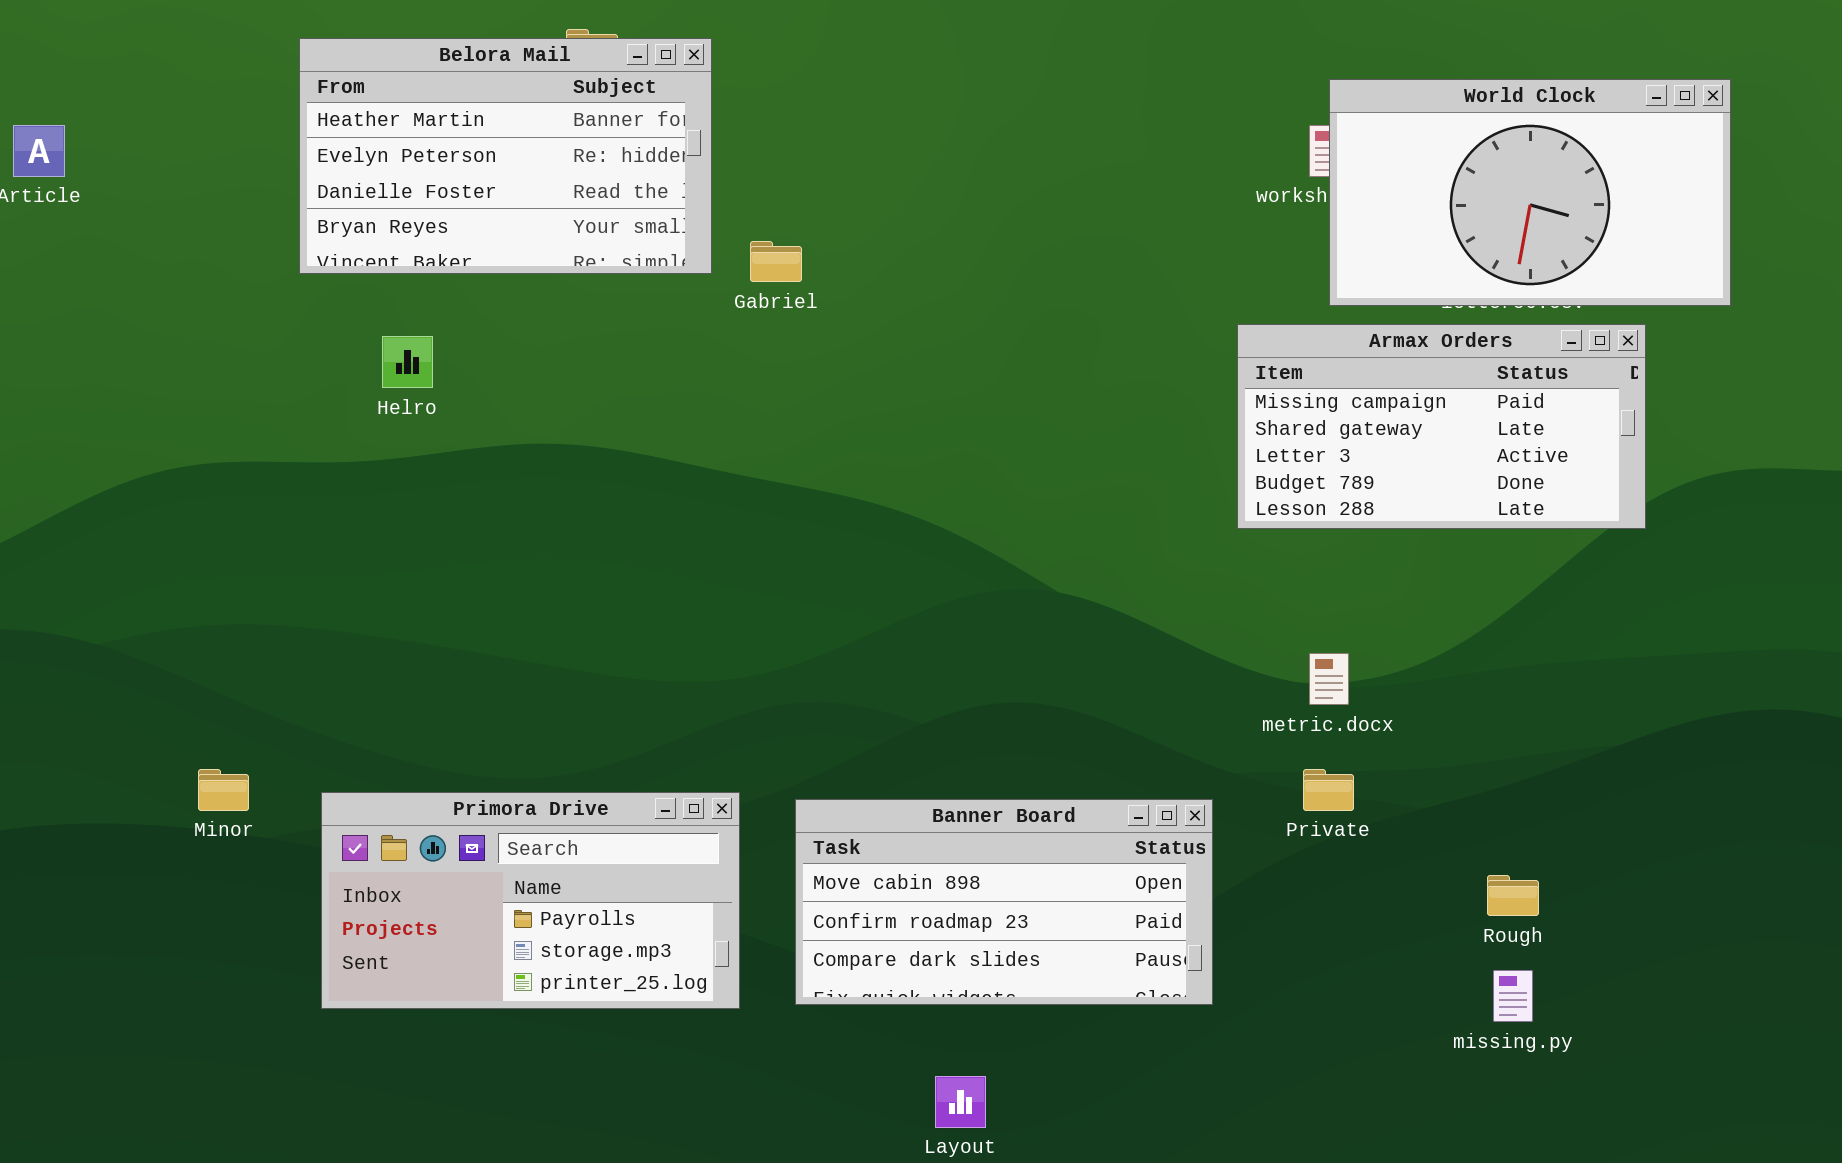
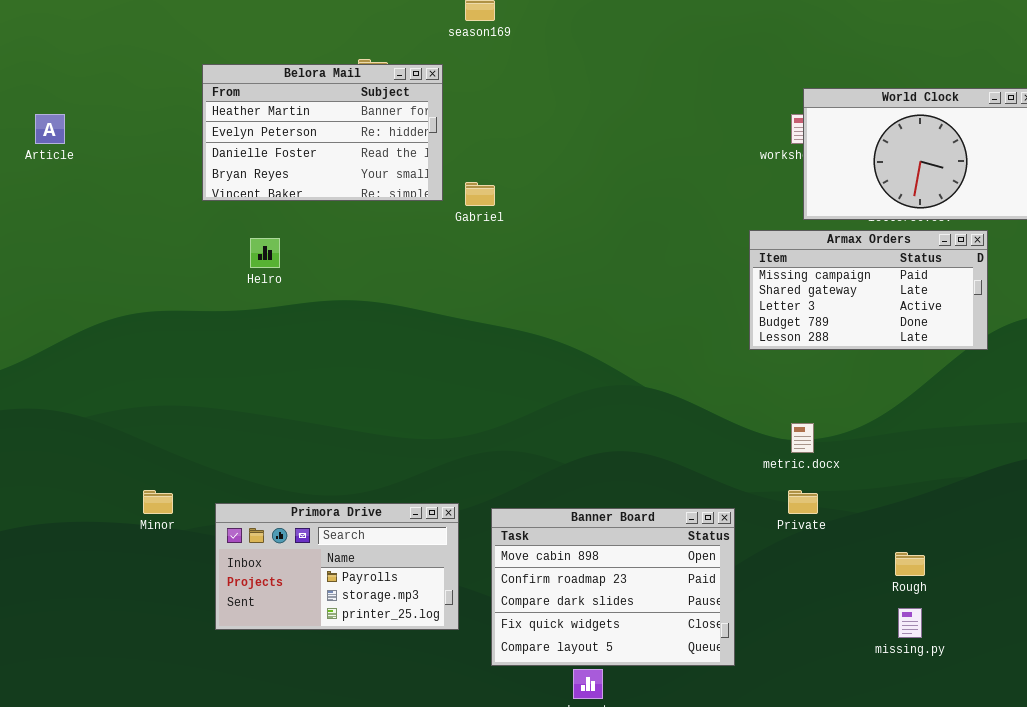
Banner Board: [795,799,1213,1005] -> [491,508,735,666], resized

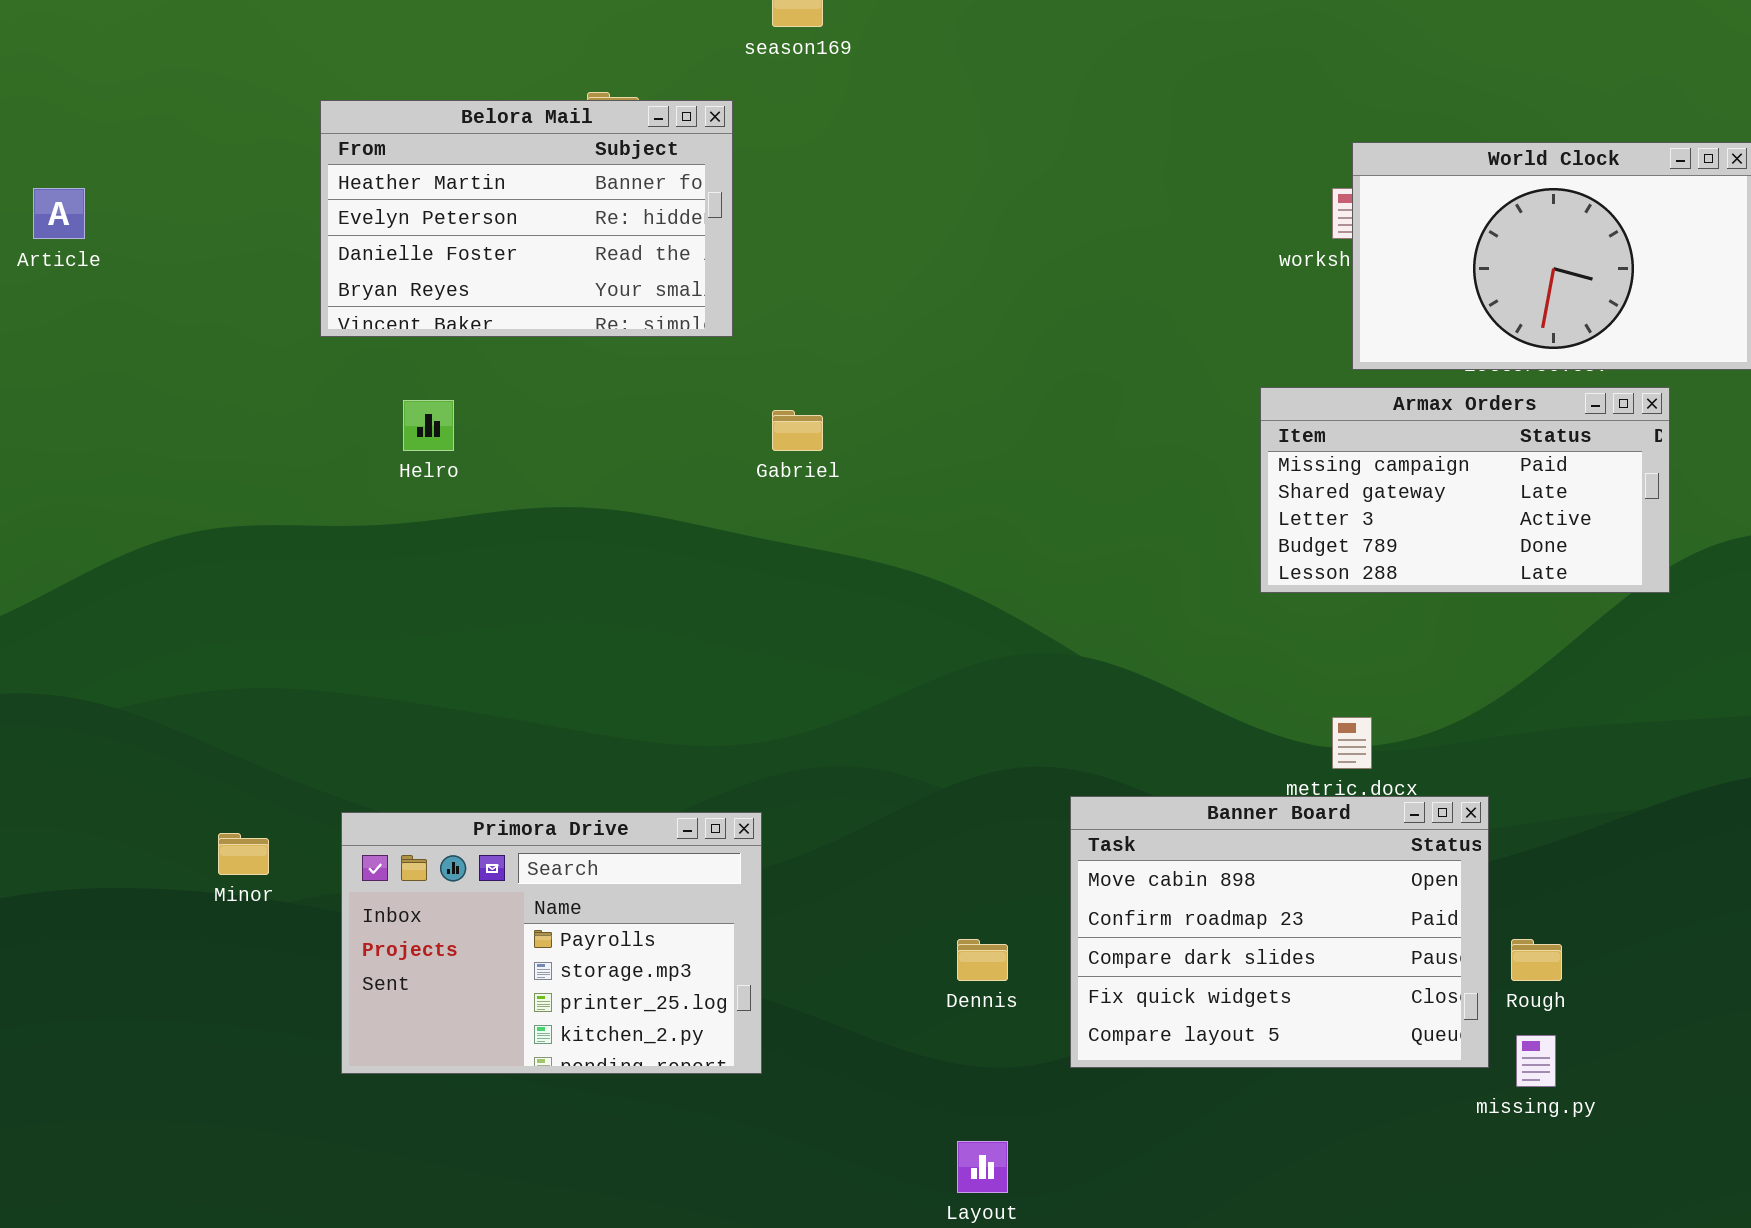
Gabriel: [465,182,495,206] -> [772,410,823,451], moved
Primora Drive: [215,503,459,630] -> [341,812,762,1074], resized
Banner Board: [491,508,735,666] -> [1070,796,1489,1068], moved

